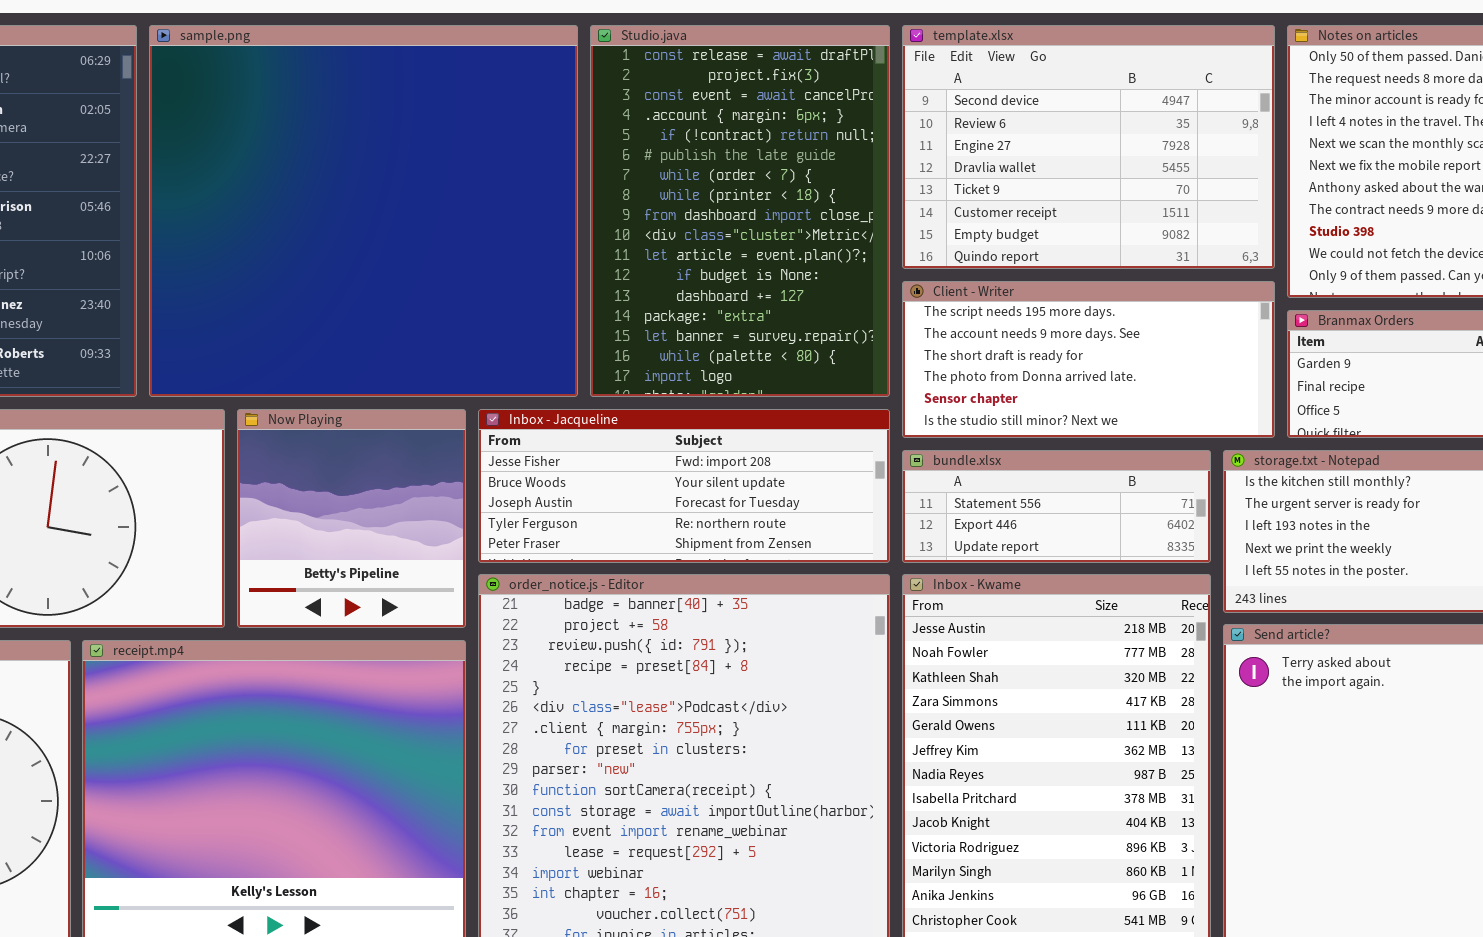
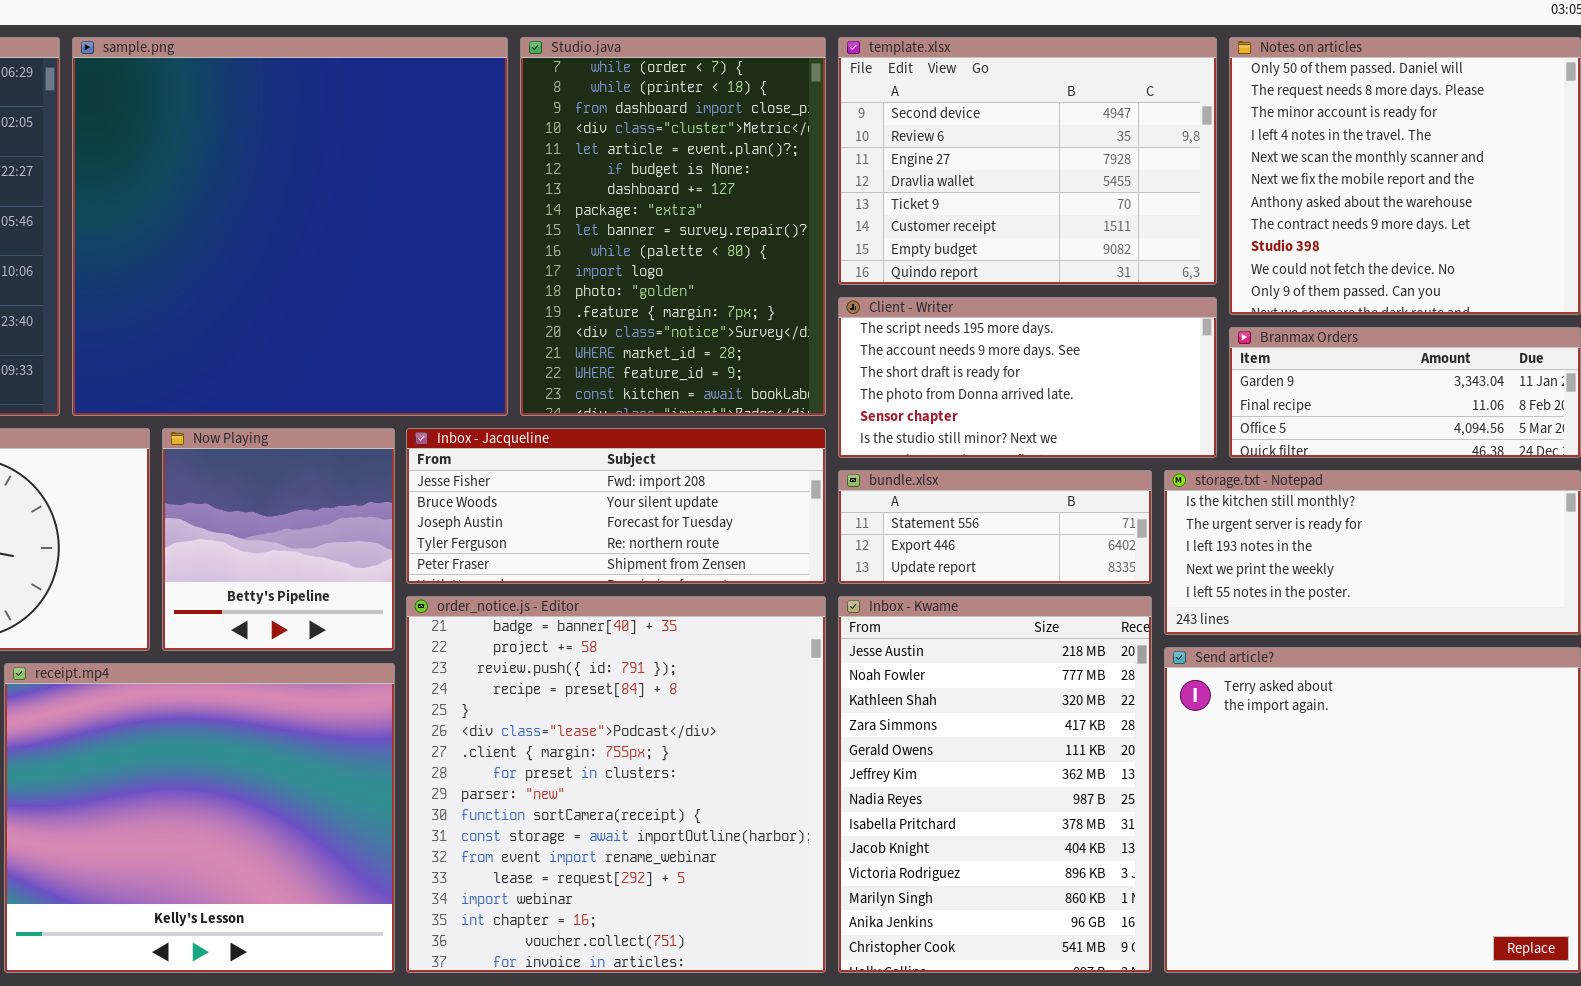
Studio.java: [590,25,890,397] -> [520,37,826,416], scrolled down 6 rows

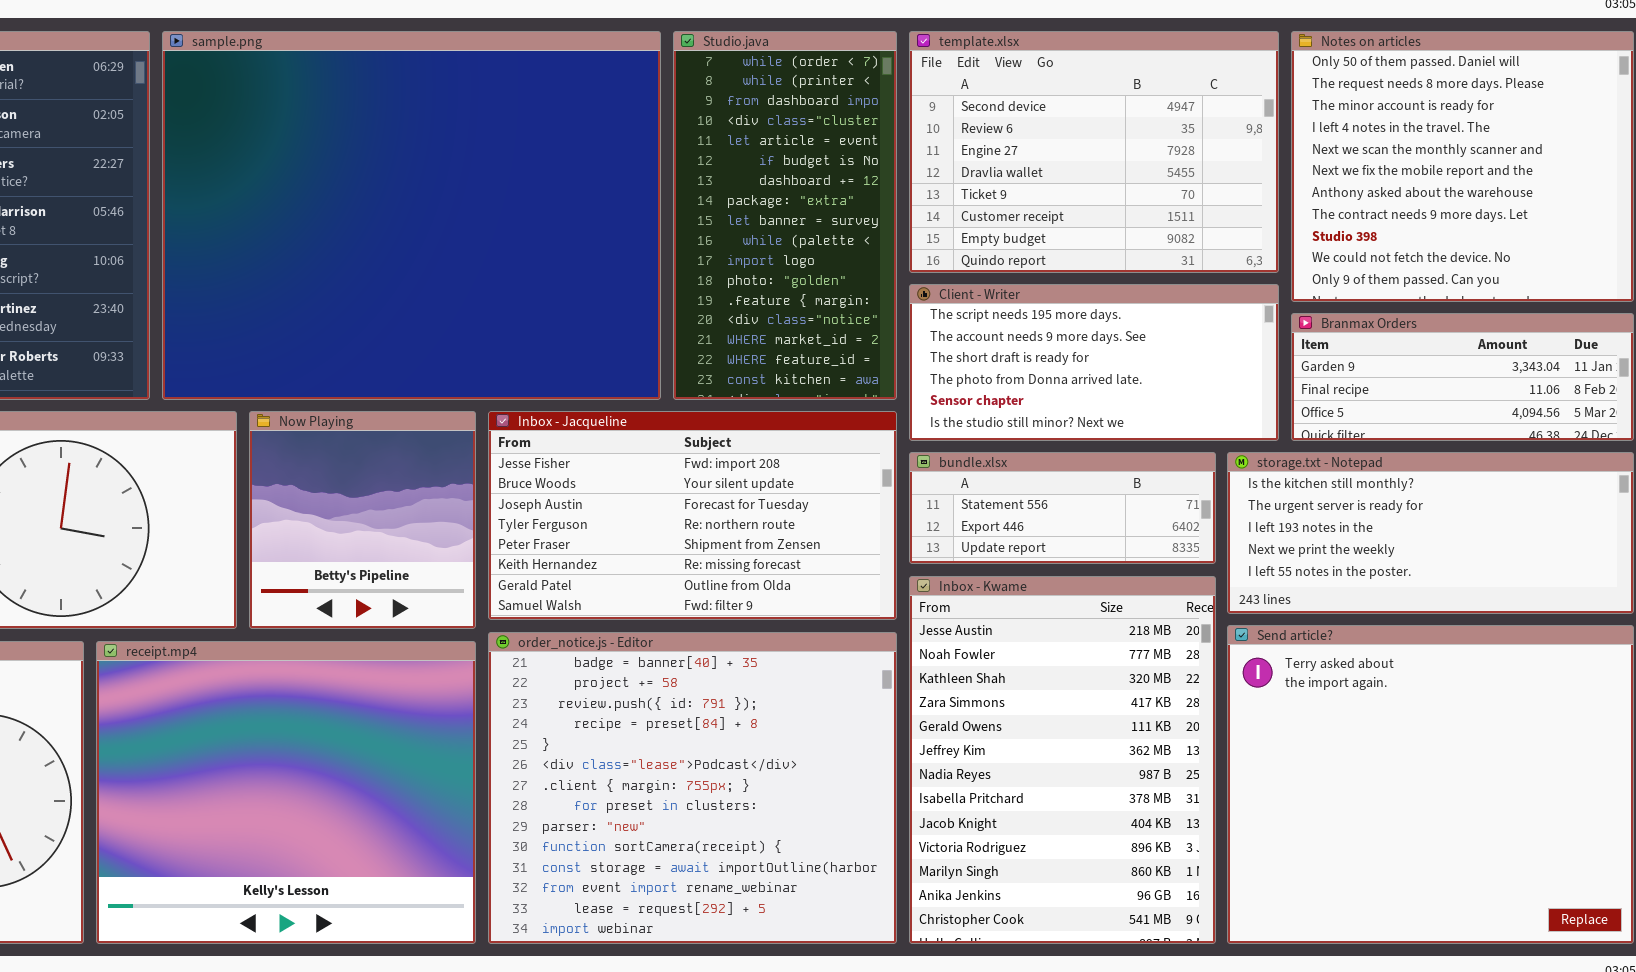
sample.png: [72,37,508,416] -> [162,31,661,400], resized
Studio.java: [520,37,826,416] -> [673,31,897,400], resized
Inbox - Jacqueline: [406,428,826,584] -> [488,411,897,620], resized
order_notice.js - Editor: [406,596,826,973] -> [488,632,897,944], resized

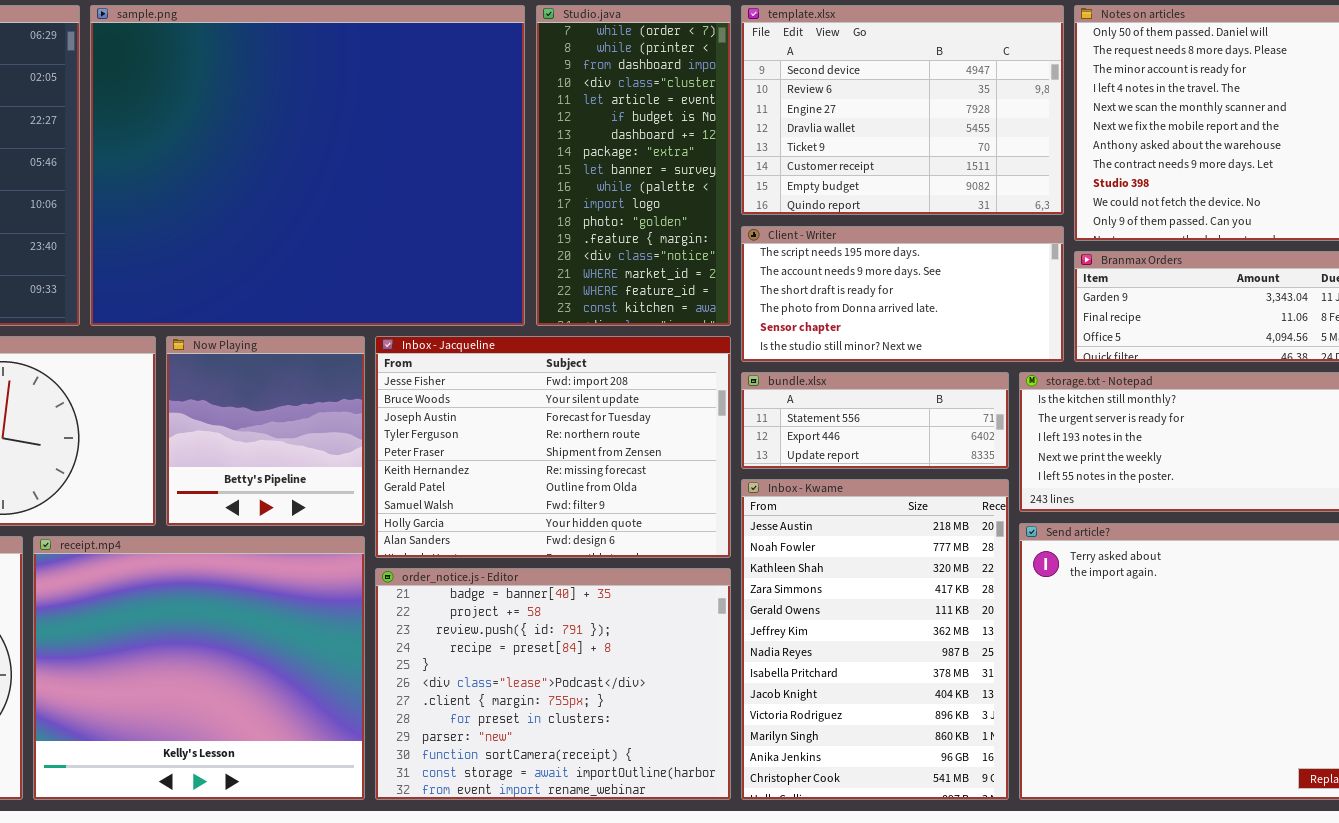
Inbox - Jacqueline: [488,411,897,620] -> [375,336,731,558], resized
order_notice.js - Editor: [488,632,897,944] -> [375,568,731,800], resized

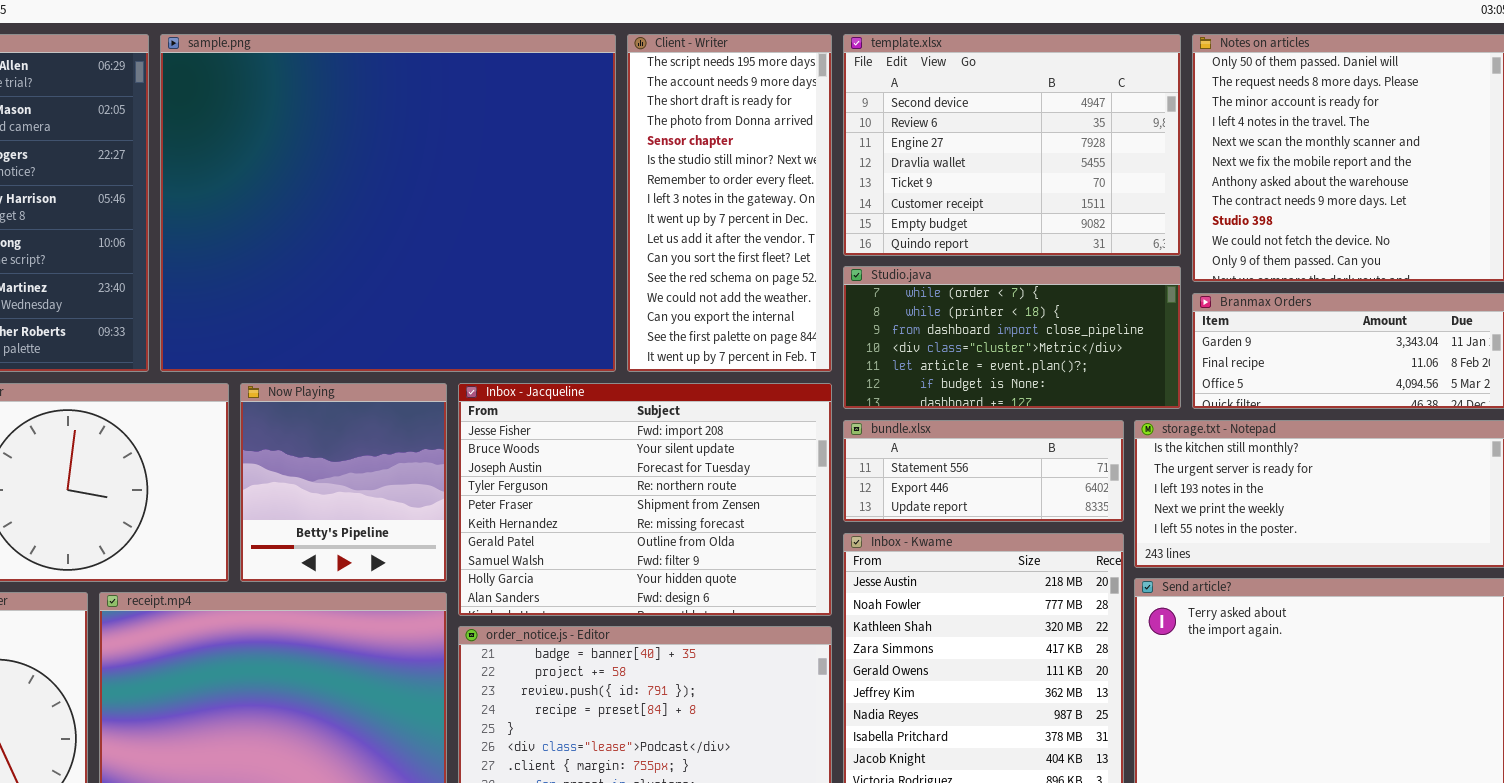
Studio.java: [536,5,731,326] -> [843,266,1181,409], moved, resized
Client - Writer: [741,226,1064,362] -> [627,34,832,372], moved, resized

